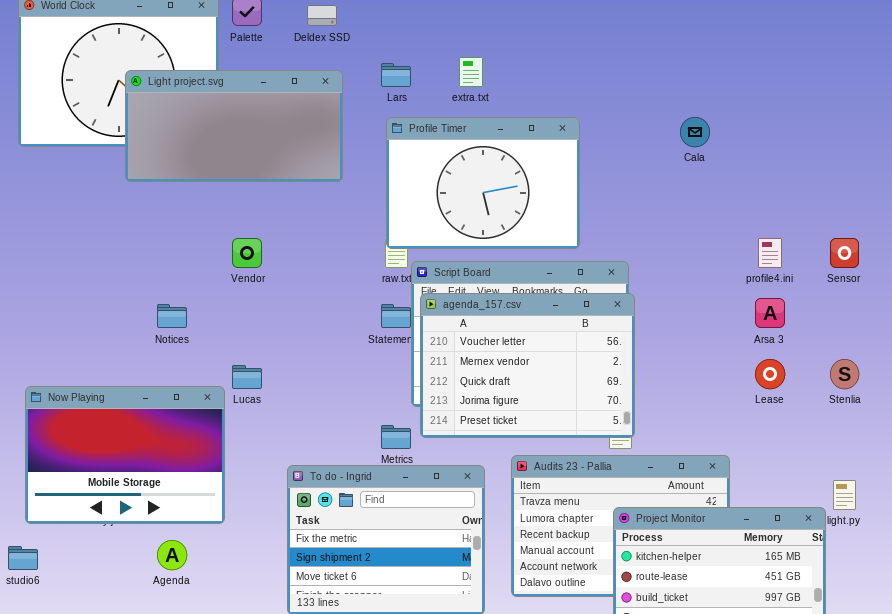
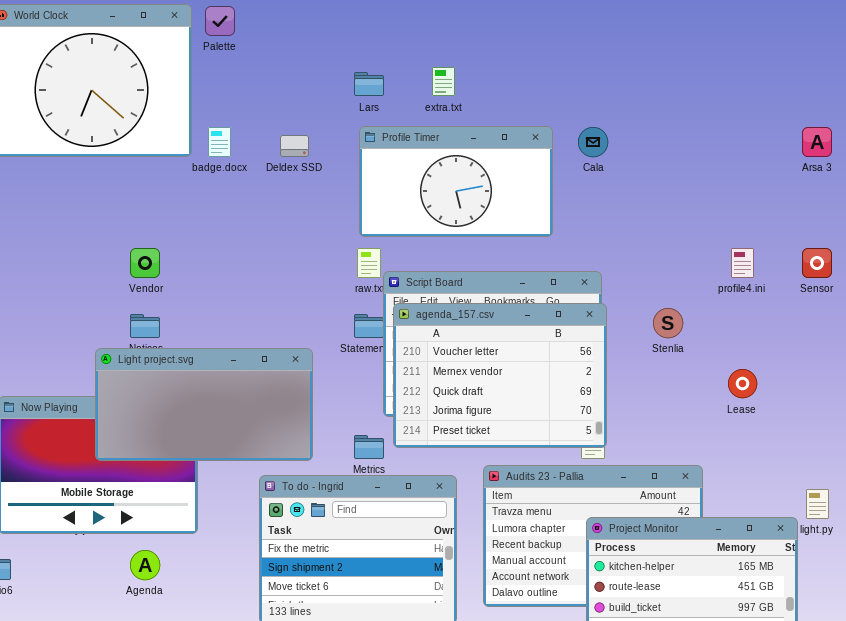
Deldex SSD: [307,5,337,26] -> [280,135,309,157], moved
Light project.svg: [125,70,343,182] -> [95,348,313,461], moved
Profile Timer: [386,117,580,249] -> [359,126,553,237], resized
Cala: [680,117,710,147] -> [578,127,608,157], moved
Vendor: [232,238,262,268] -> [130,248,160,278], moved
Arsa 3: [755,298,785,328] -> [802,127,832,157], moved
Stenlia: [830,359,859,389] -> [653,308,683,338], moved

